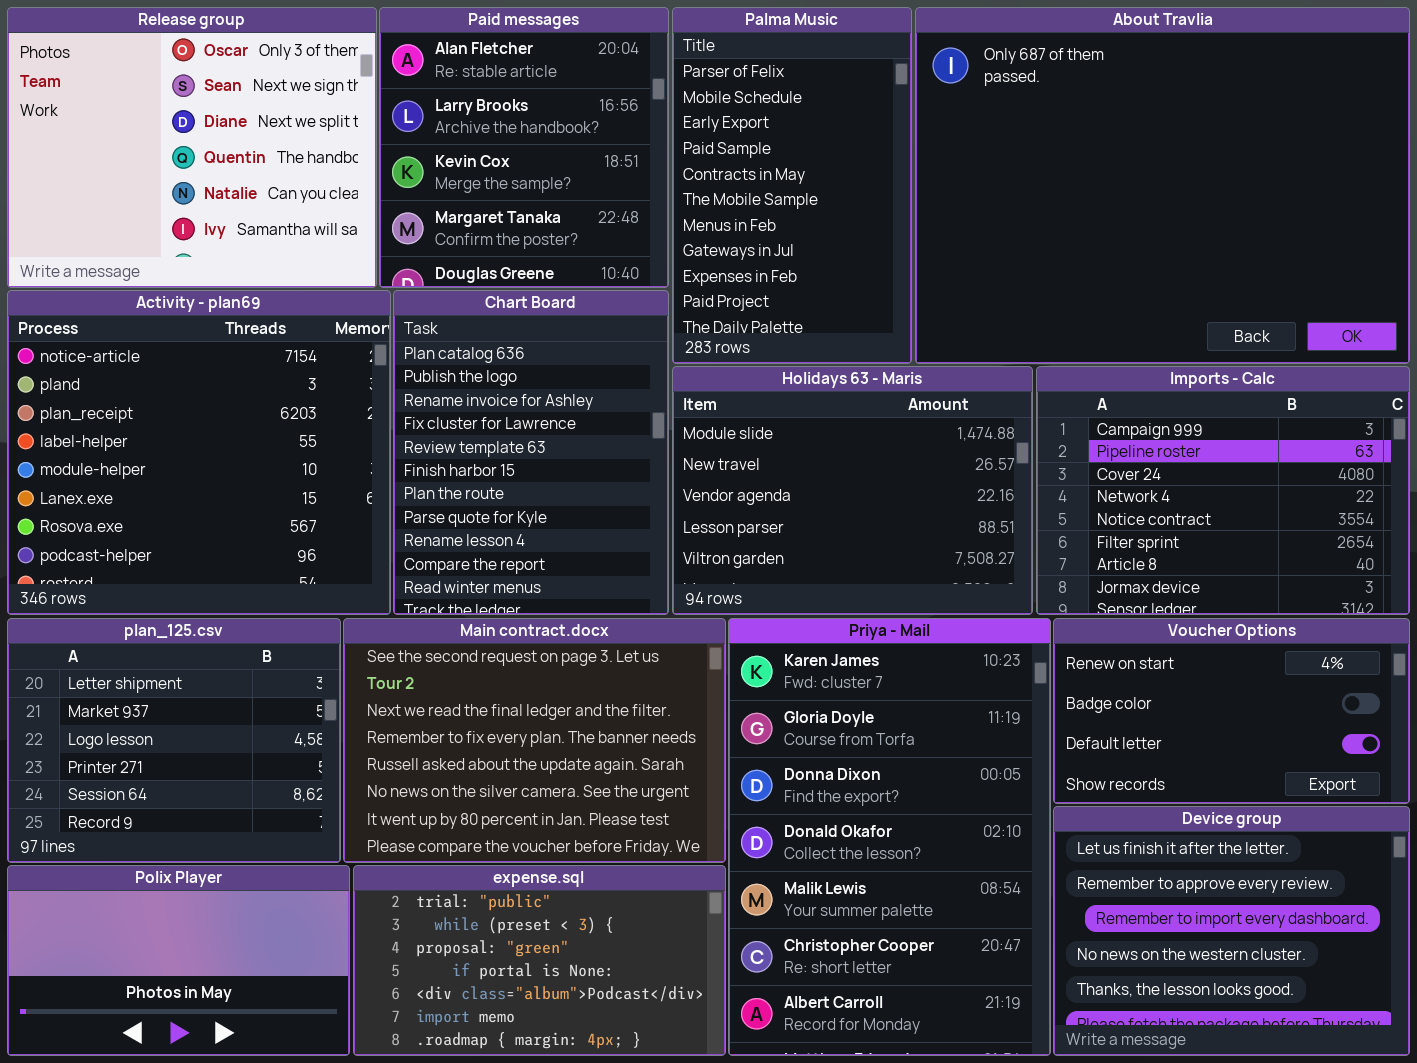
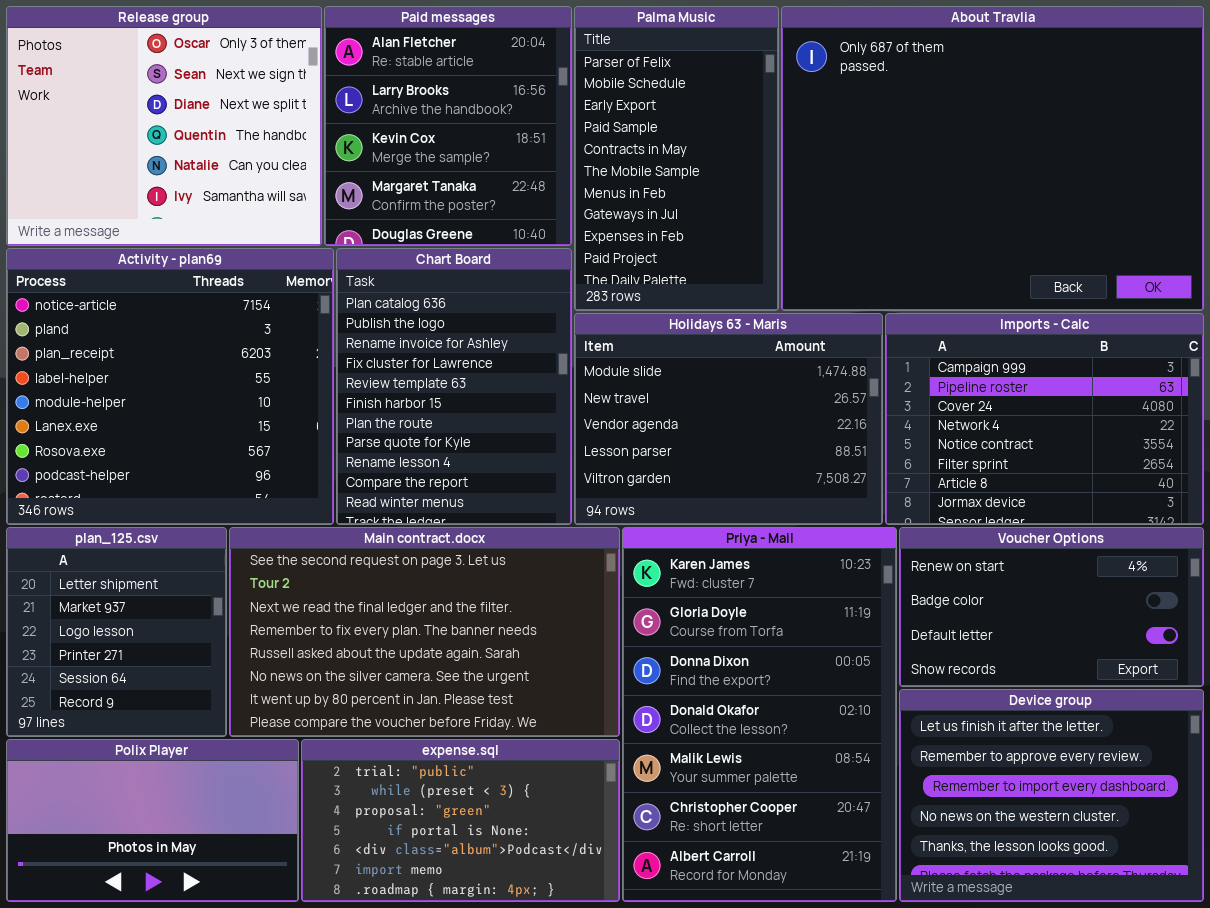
plan_125.csv: [7,618,341,863] -> [6,527,227,737], resized
Main contract.docx: [343,618,726,863] -> [229,527,620,737], resized

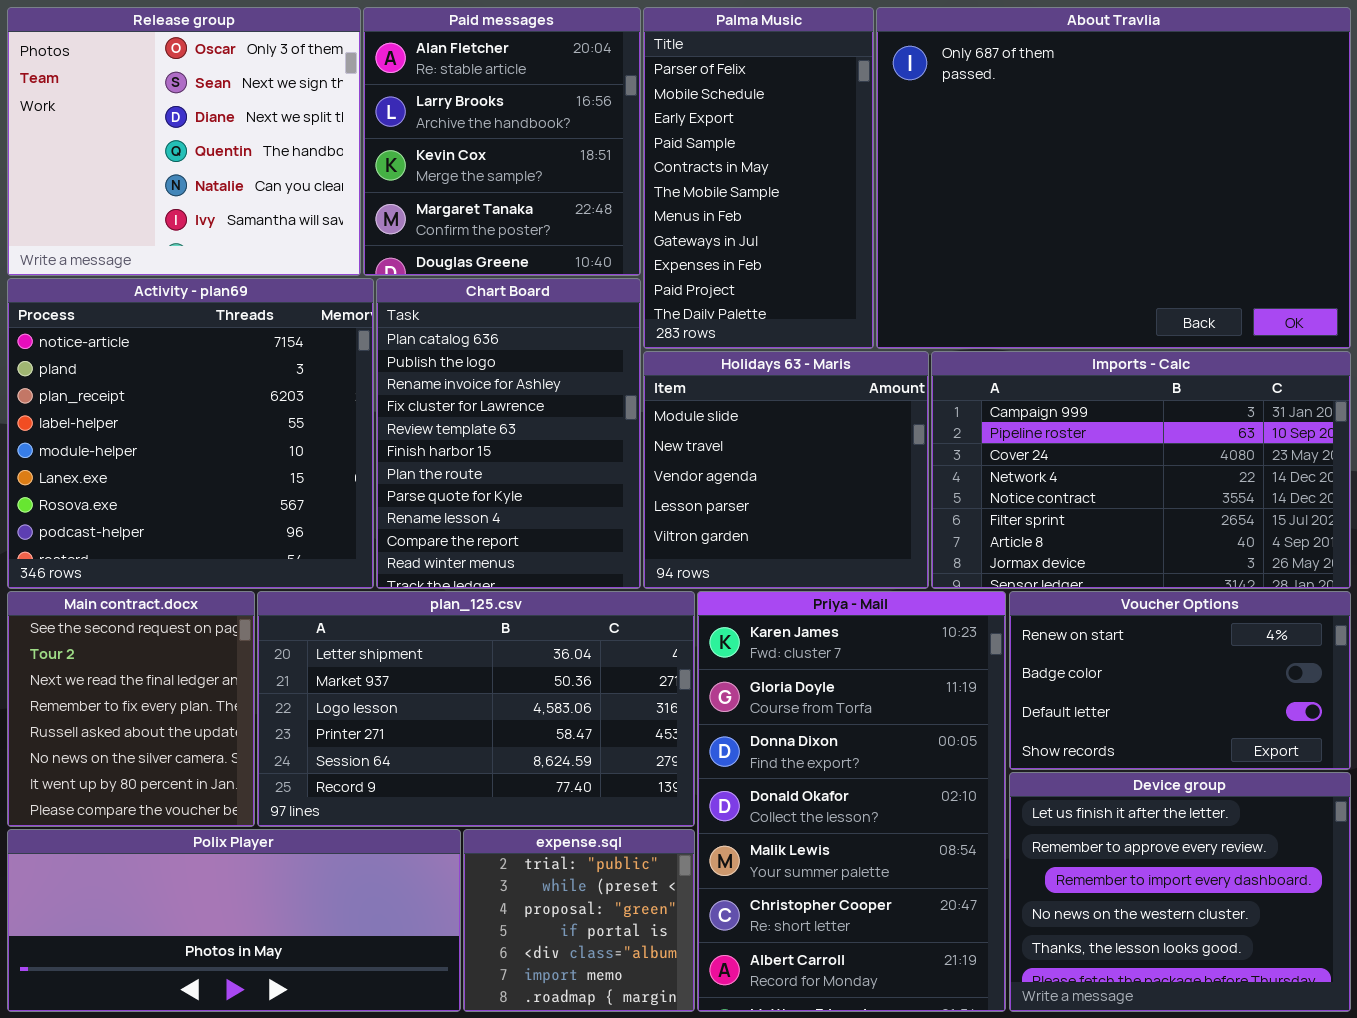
Holidays 63 - Maris: [574,313,883,525] -> [643,351,929,589], resized
Imports - Calc: [885,313,1204,525] -> [931,351,1351,589], resized
plan_125.csv: [6,527,227,737] -> [257,591,695,827], moved, resized
Main contract.docx: [229,527,620,737] -> [7,591,255,827], moved, resized
Polix Player: [6,739,299,902] -> [7,829,461,1012], resized
expense.sql: [301,739,620,902] -> [463,829,695,1012], resized

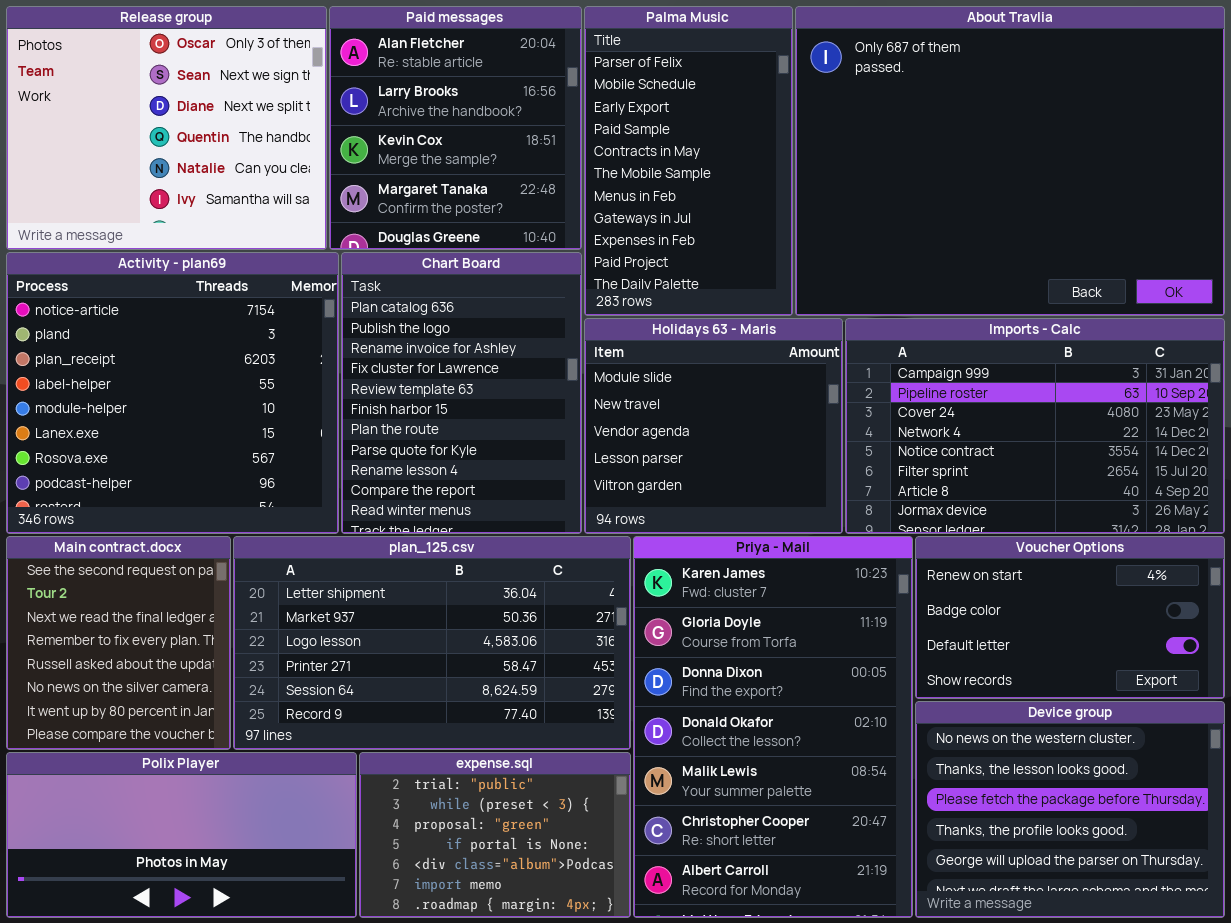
Device group: [1009,772,1351,1012] -> [915,701,1225,918], scrolled down 3 rows
Polix Player: [7,829,461,1012] -> [6,752,357,918], resized
expense.sql: [463,829,695,1012] -> [359,752,631,918], resized

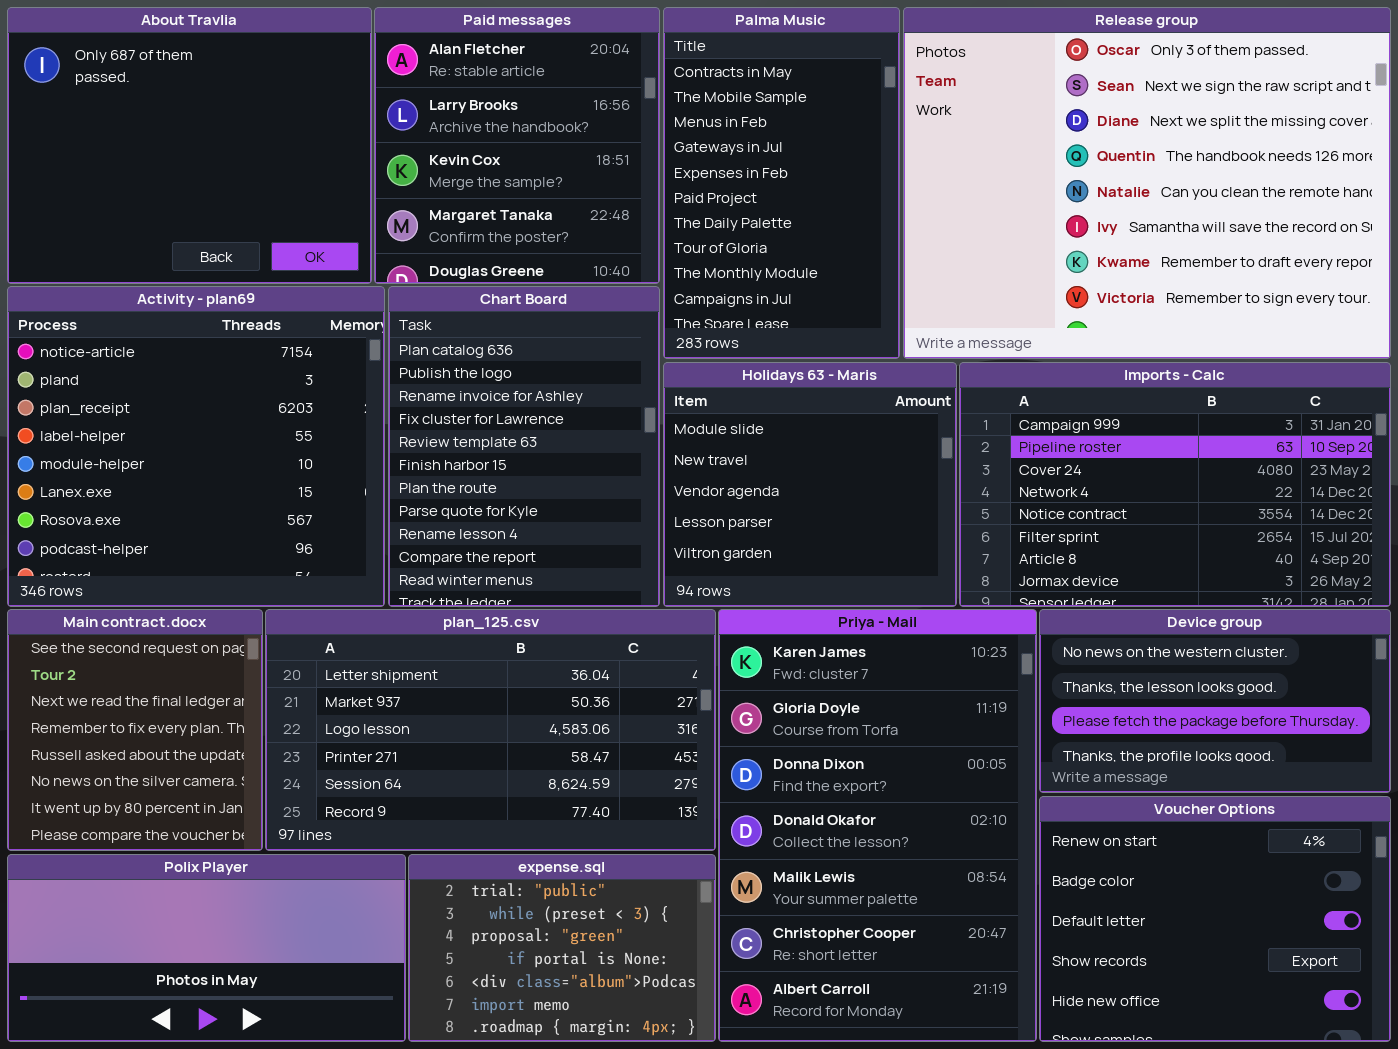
Release group: [6,6,327,250] -> [903,7,1391,359], moved, resized
Palma Music: [584,6,793,316] -> [663,7,900,359], scrolled down 4 rows
About Travlia: [795,6,1225,316] -> [7,7,372,284], moved, resized
Voucher Options: [915,536,1225,699] -> [1039,796,1391,1042], moved, resized
Device group: [915,701,1225,918] -> [1039,609,1391,793], moved, resized

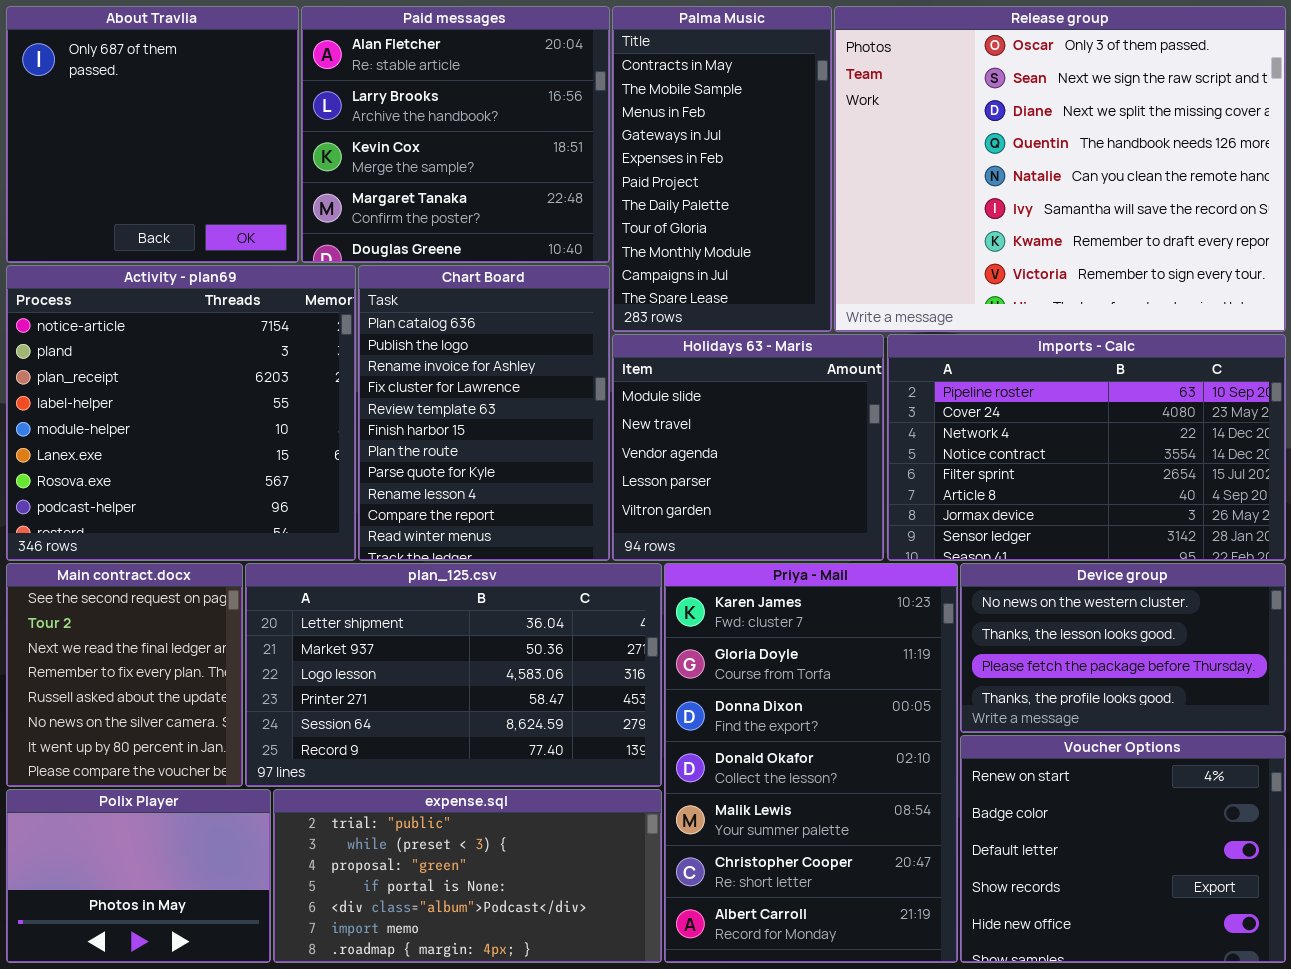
About Travlia: [7,7,372,284] -> [6,6,299,263], resized
Paid messages: [374,7,660,284] -> [301,6,610,263], resized
Imports - Calc: [959,362,1391,607] -> [887,334,1286,561], scrolled down 1 row
Polix Player: [7,854,406,1042] -> [6,789,271,963], resized
expense.sql: [408,854,716,1042] -> [273,789,662,963], resized

